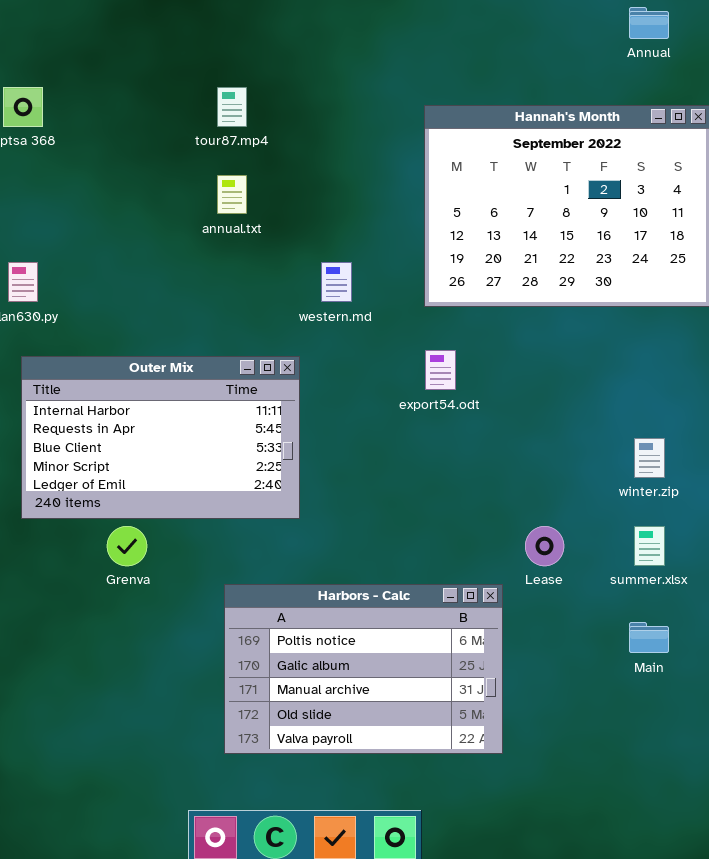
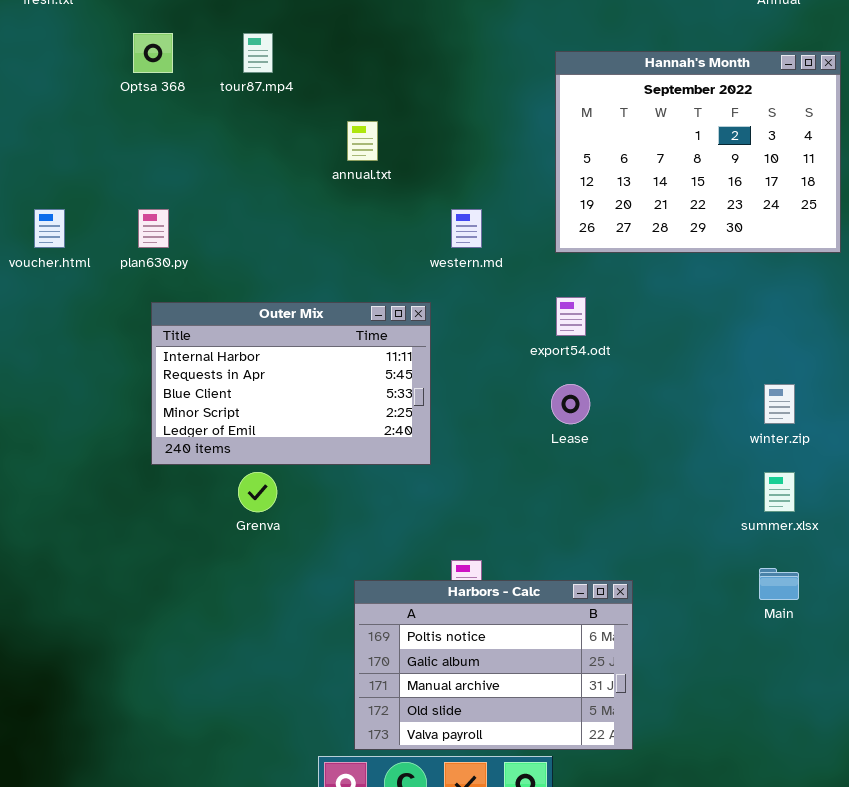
tour87.mp4: [217,87,247,127] -> [243,33,273,73], moved
Lease: [525,526,564,566] -> [551,384,590,424], moved
Harbors - Calc: [224,584,503,754] -> [354,580,633,750], moved

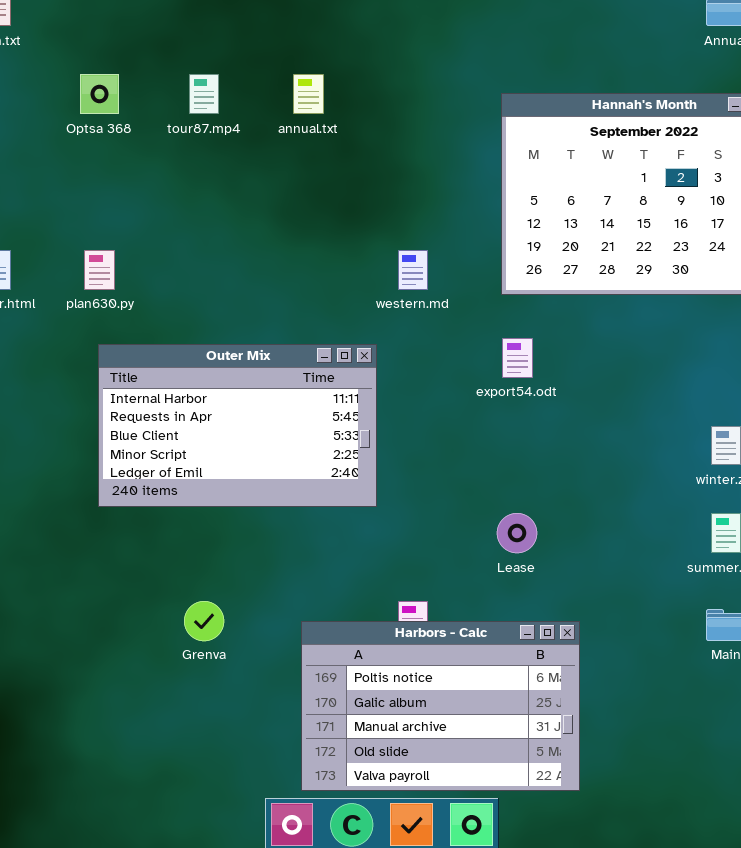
annual.txt: [347,121,378,161] -> [293,74,324,114], moved
Lease: [551,384,590,424] -> [497,513,537,553], moved
Grenva: [238,472,277,512] -> [184,601,224,641], moved

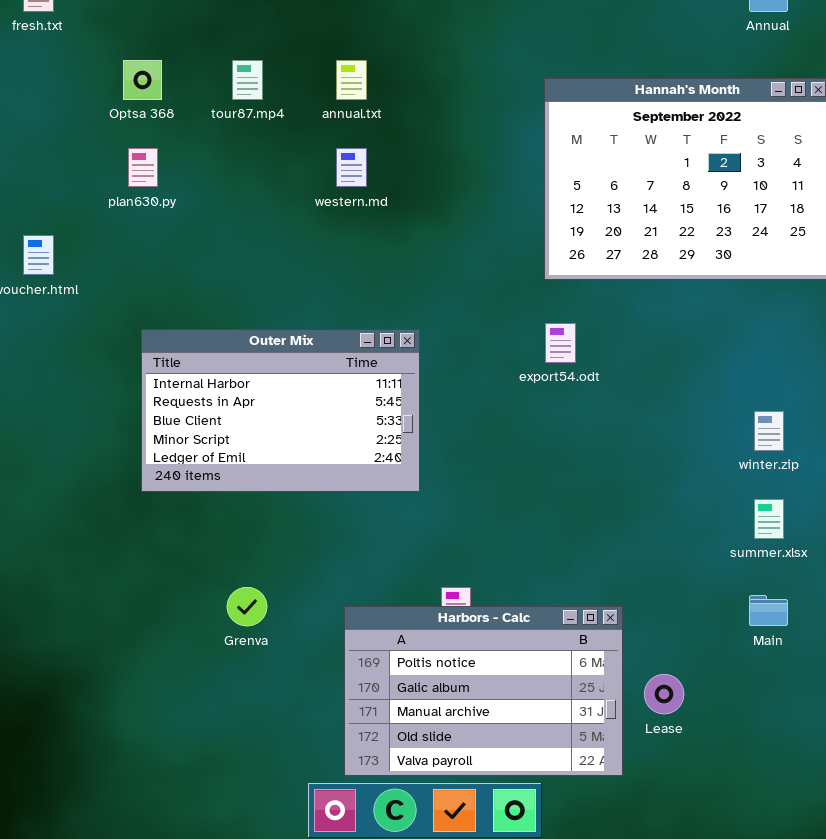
plan630.py: [84,250,115,290] -> [128,148,158,187], moved
western.md: [398,250,428,290] -> [336,148,367,187], moved
Lease: [497,513,537,553] -> [644,674,684,714], moved

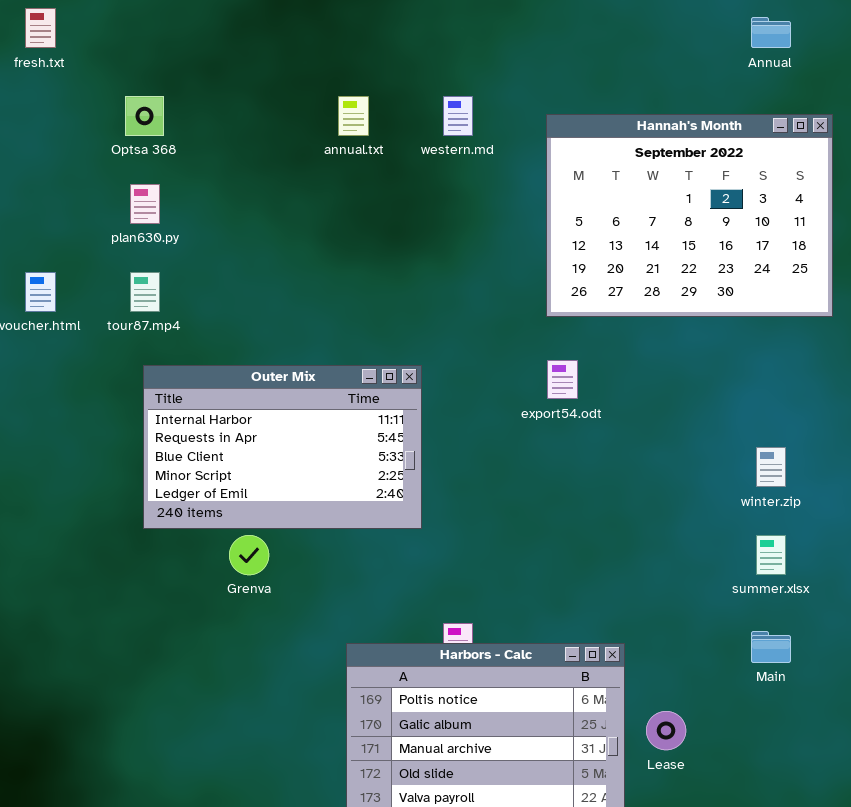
tour87.mp4: [232,60,263,100] -> [130,272,160,312], moved
western.md: [336,148,367,187] -> [443,96,473,136], moved
Grenva: [227,587,267,626] -> [229,535,269,575], moved

